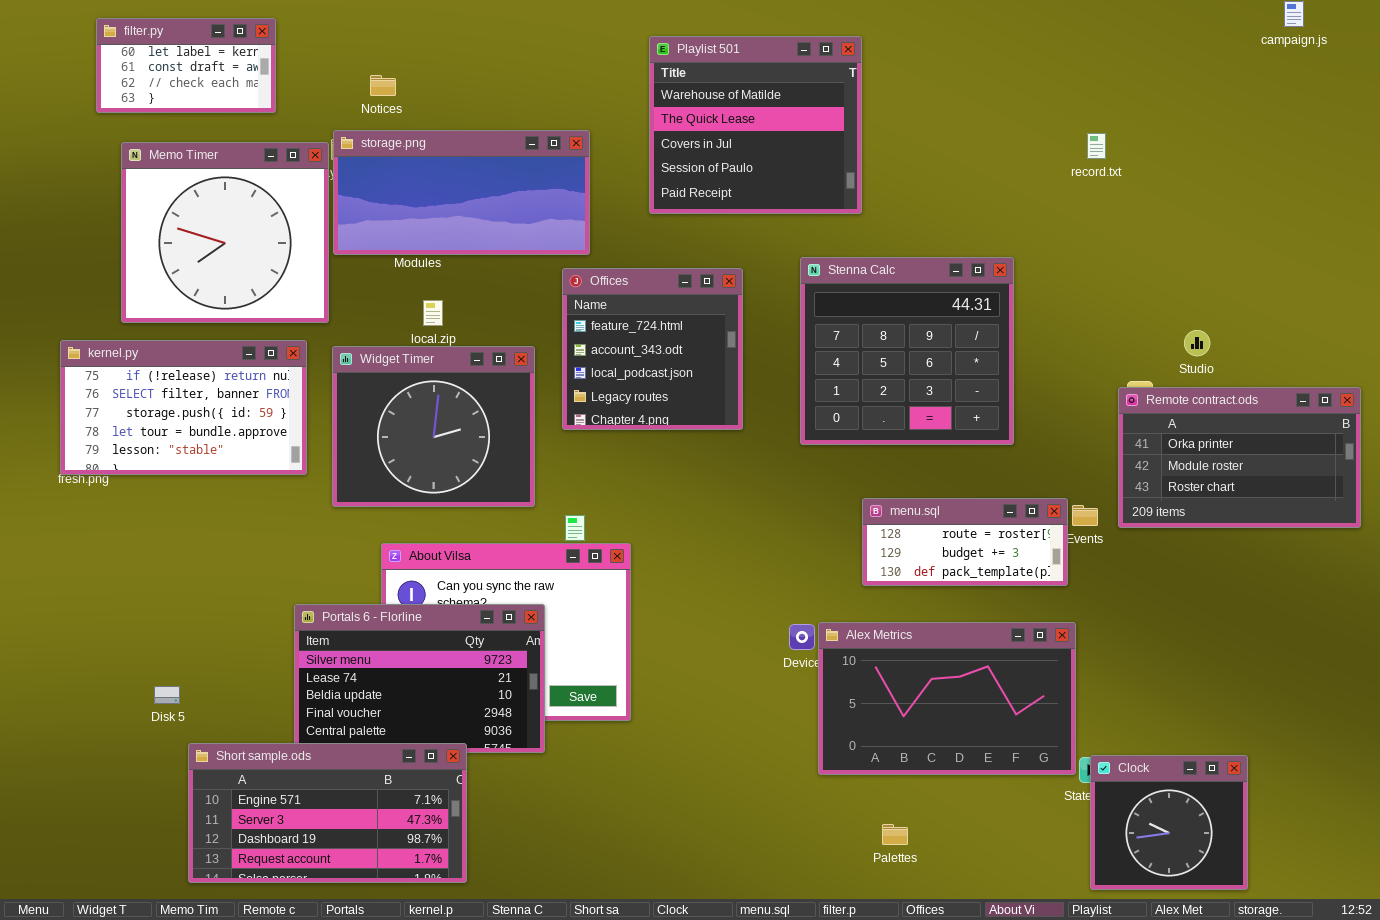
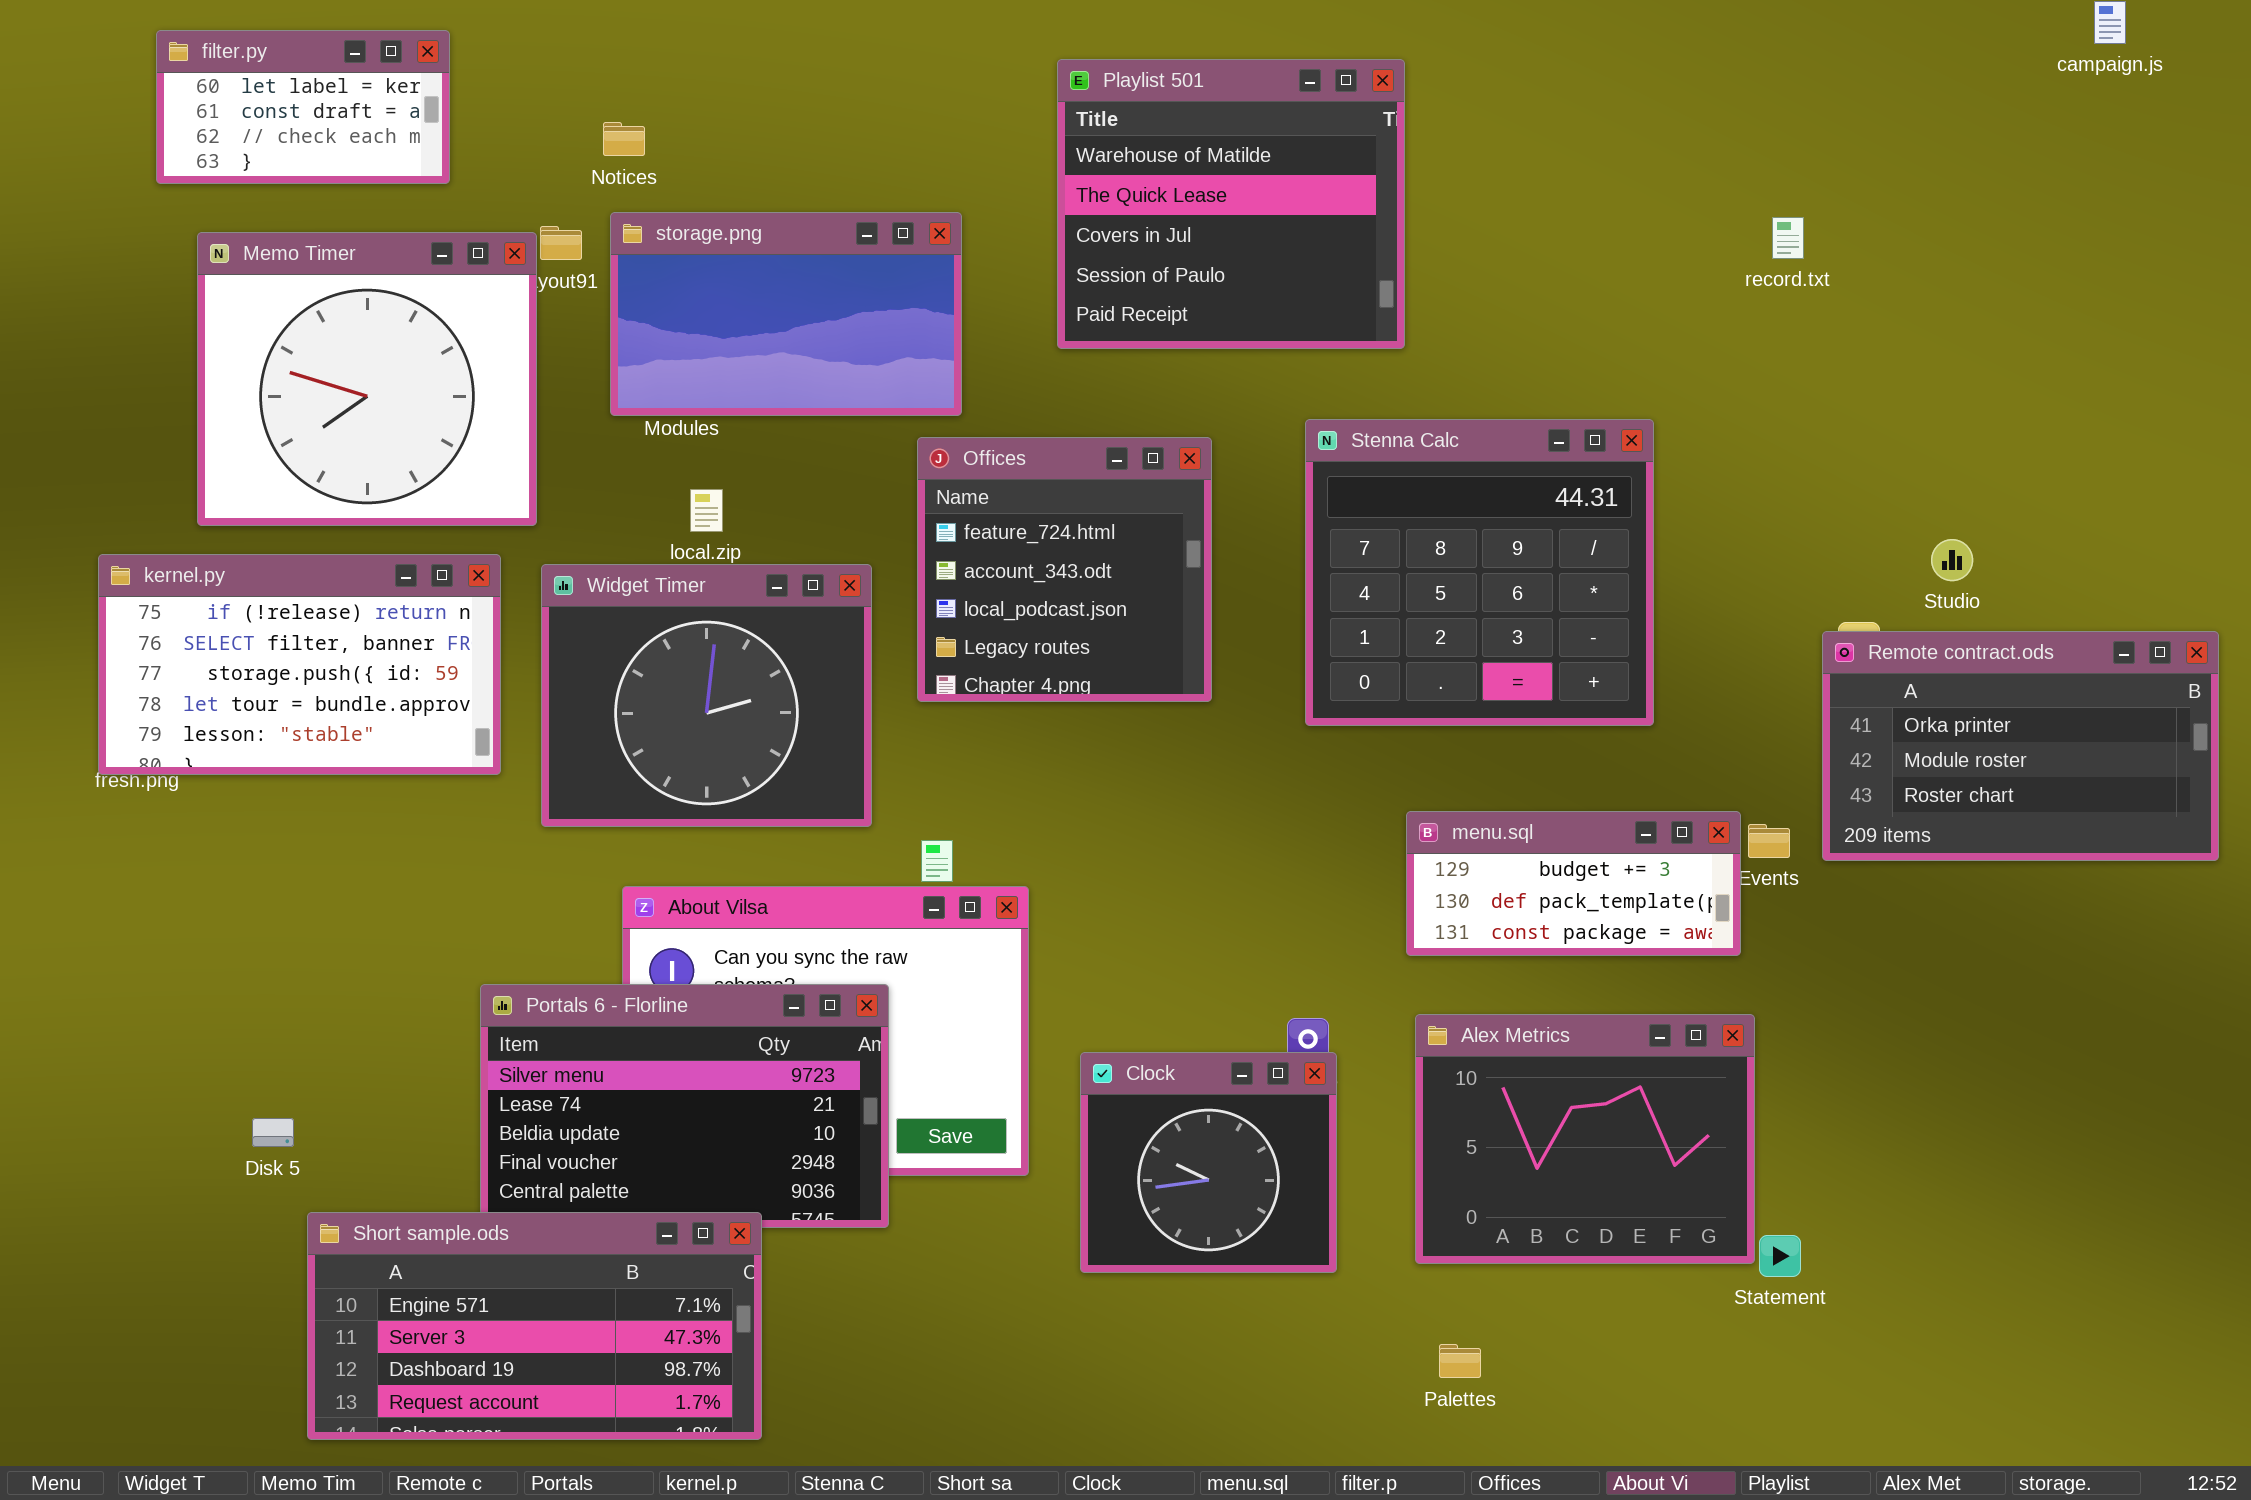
storage.png: [333,130,590,255] -> [610,212,962,416], resized
menu.sql: [862,498,1068,586] -> [1406,811,1741,956], scrolled down 1 row
Alex Metrics: [818,622,1076,775] -> [1415,1014,1755,1264], resized
Clock: [1090,755,1248,890] -> [1080,1052,1337,1273], moved

